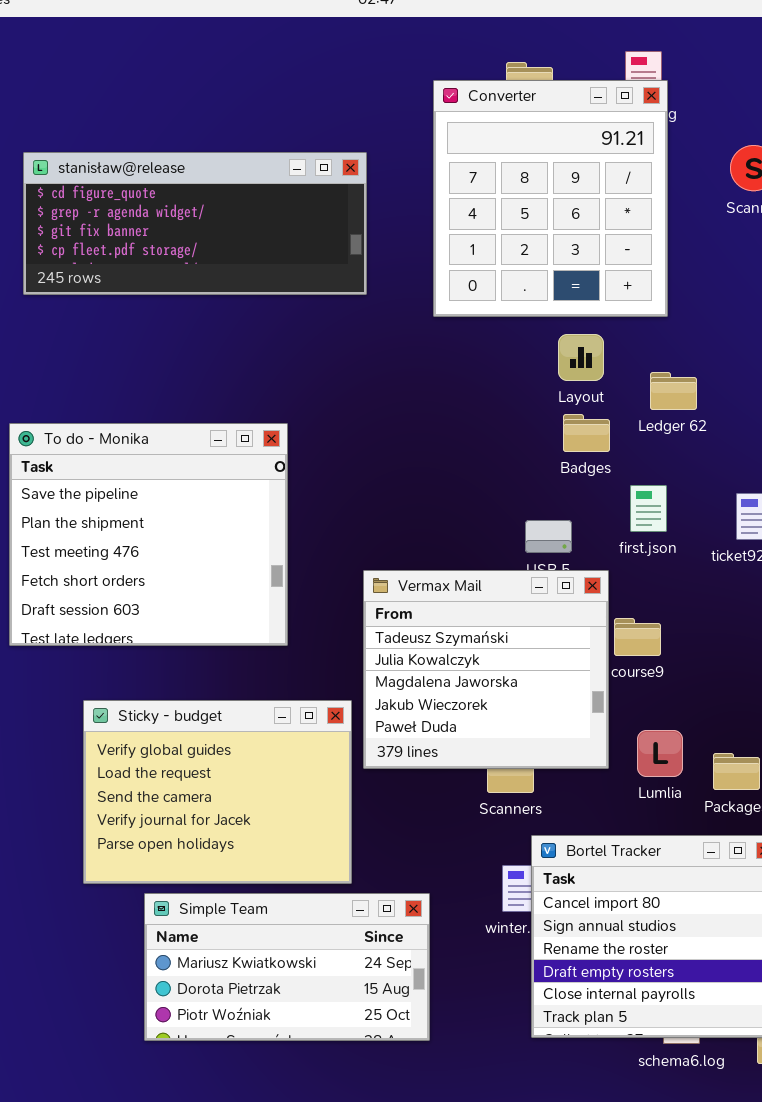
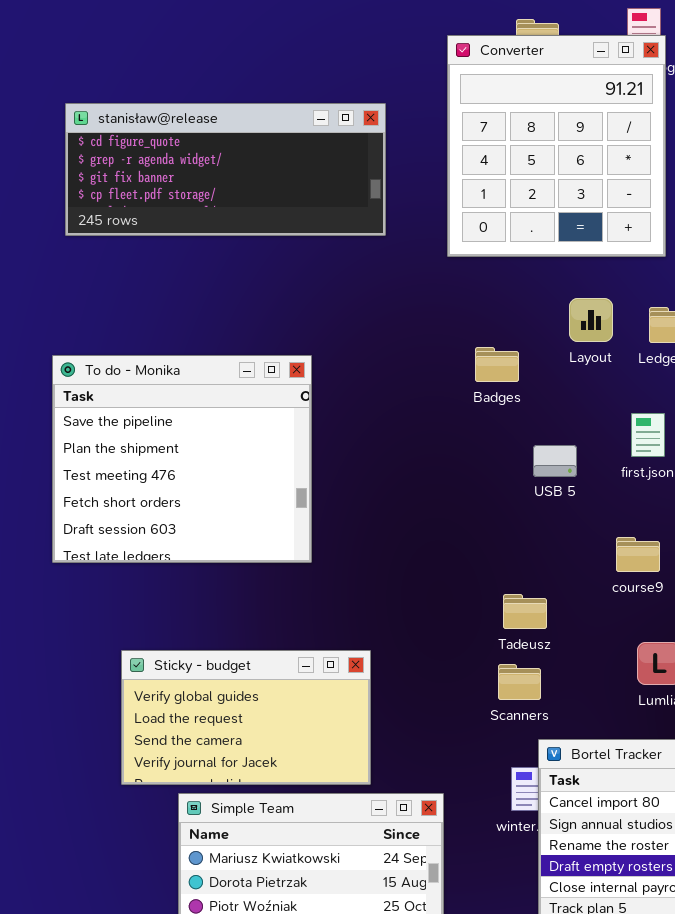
Layout: [558,334,604,381] -> [569,298,613,342], moved
Badges: [563,414,610,452] -> [475,347,519,382], moved
Vermax Mail: [363,570,609,769] -> none, closed
Sticky - budget: [83,700,352,884] -> [121,650,371,785], resized

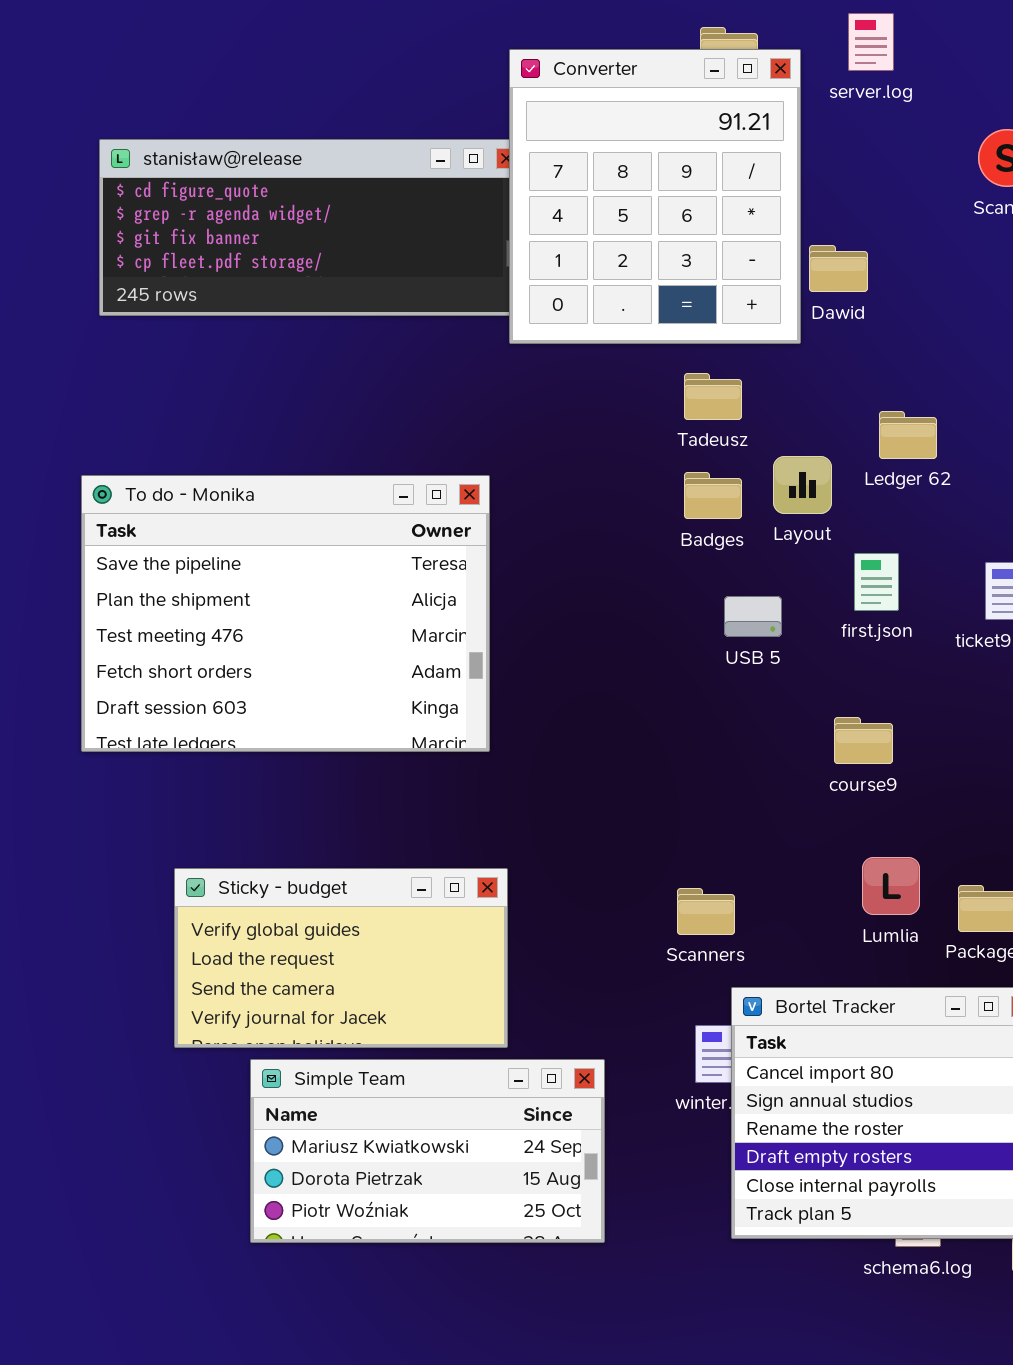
Converter: [447,35,666,257] -> [509,49,801,344], moved
Layout: [569,298,613,342] -> [773,456,832,514], moved
Badges: [475,347,519,382] -> [684,472,742,519], moved
To do - Monika: [52,355,312,563] -> [81,475,490,752], resized
Tadeusz: [503,594,547,629] -> [684,373,742,420], moved

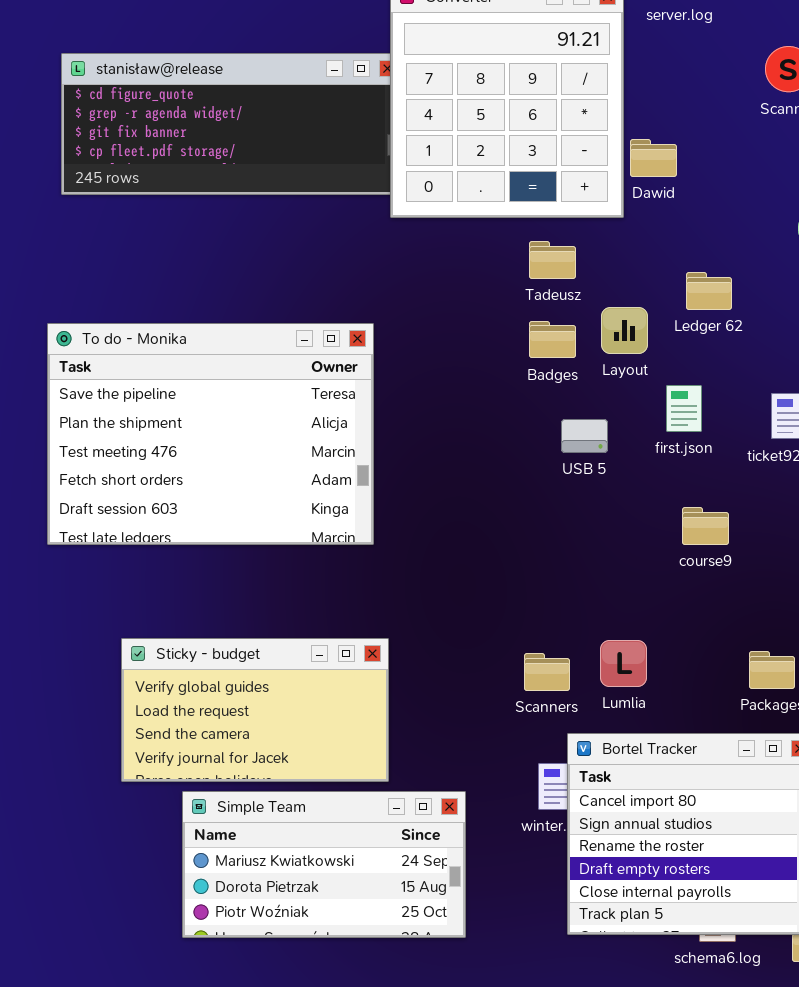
course9: [834,717,893,764] -> [682,507,729,545], moved
Lumlia: [862,857,920,915] -> [600,640,647,687], moved

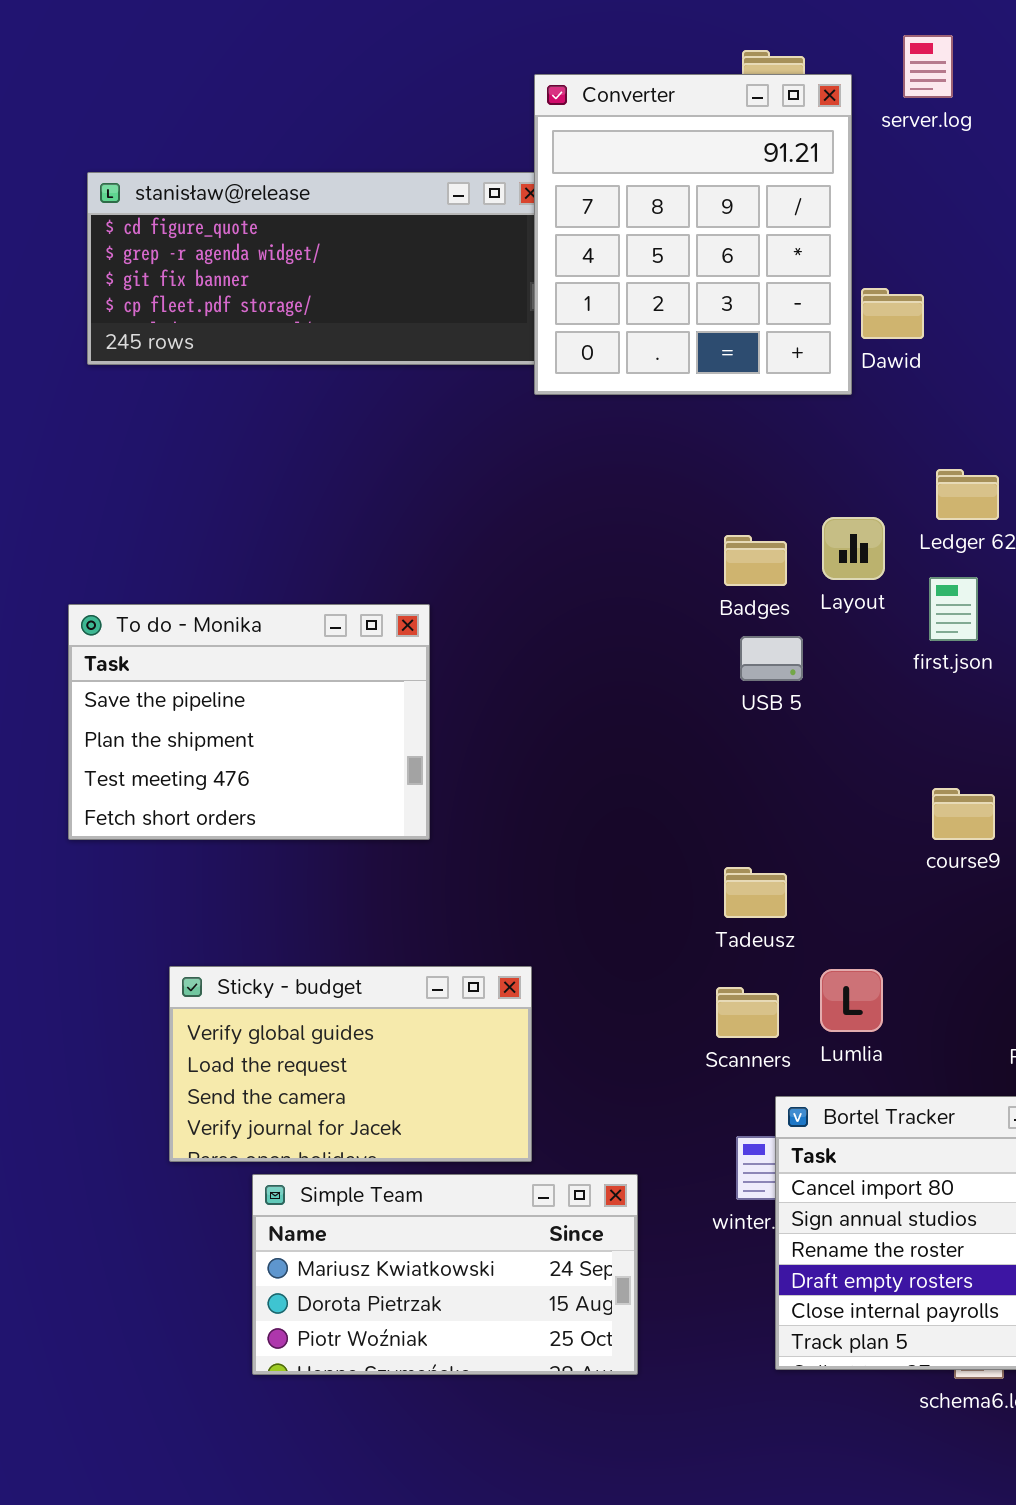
Tadeusz: [529,241,576,279] -> [724,867,787,918], moved
To do - Monika: [47,323,374,545] -> [68,604,430,840], resized
first.json: [666,385,702,432] -> [929,577,978,641], moved
USB 5: [561,419,608,453] -> [740,636,803,681], moved

